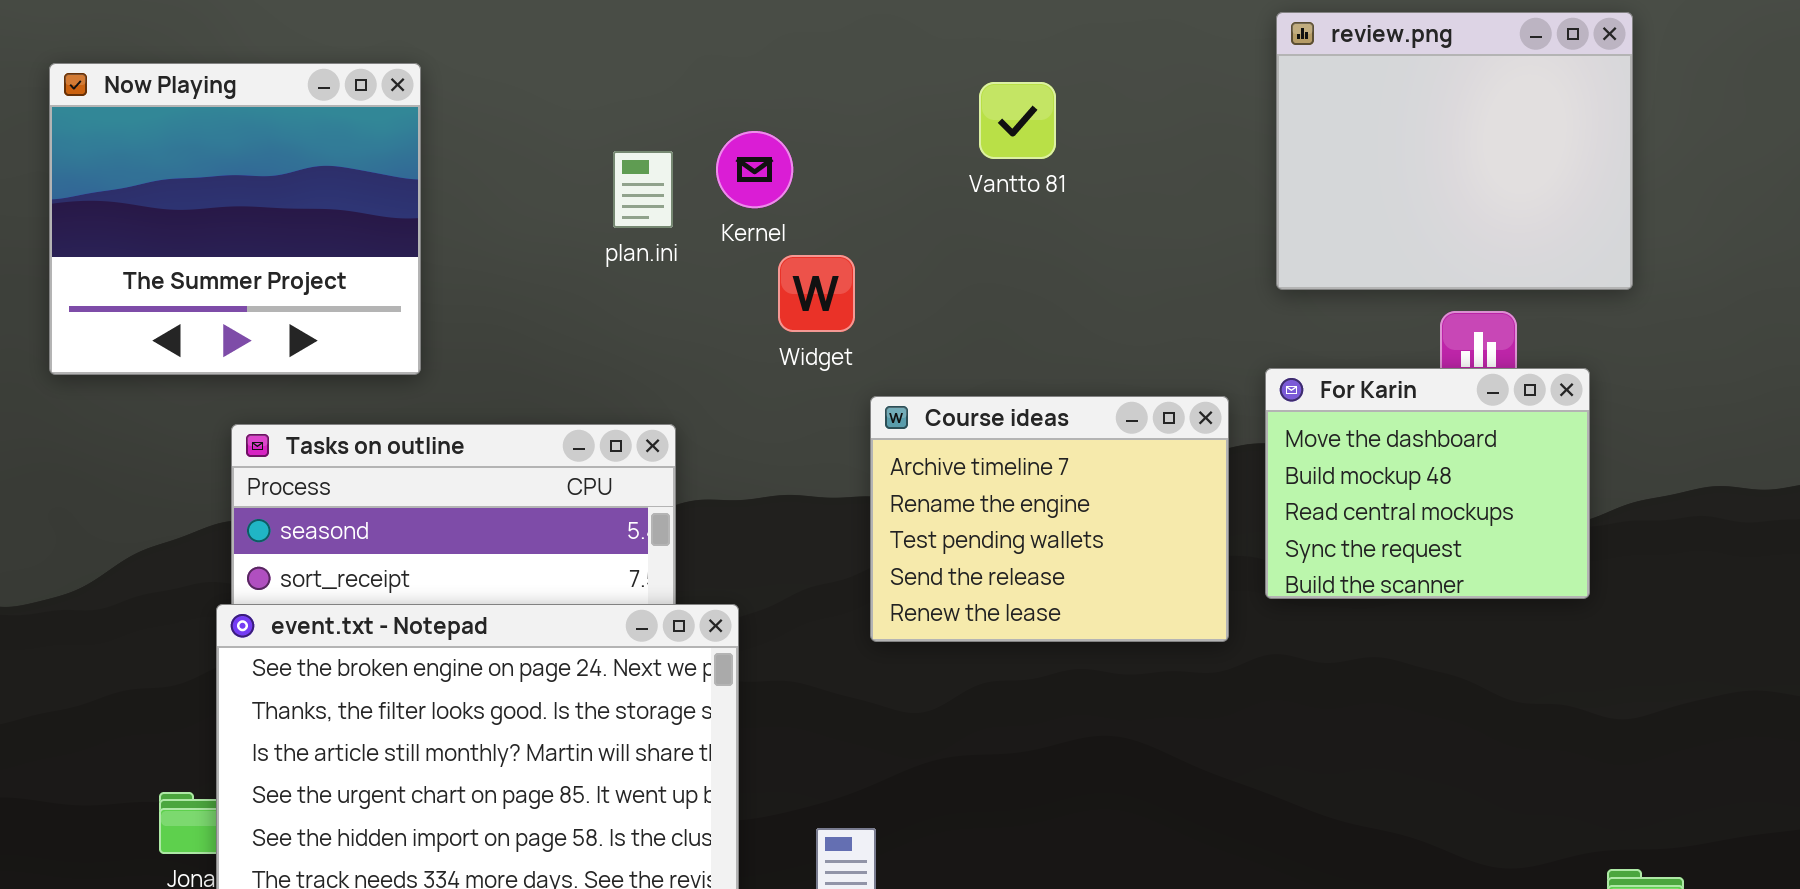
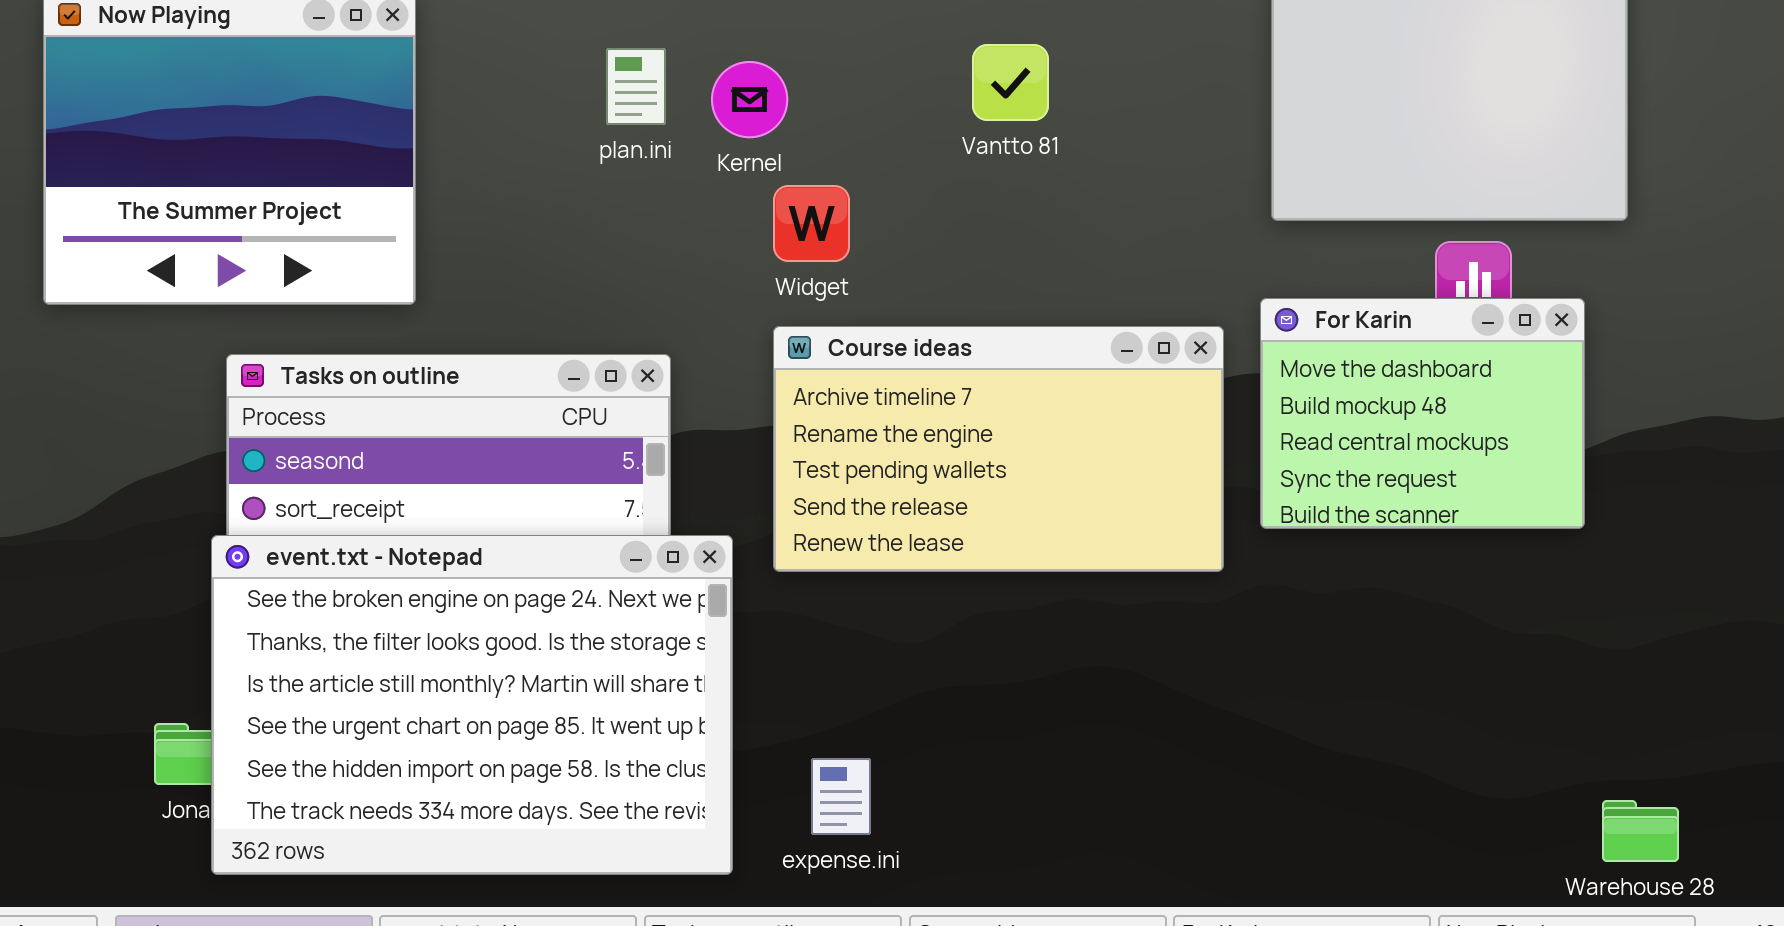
Vantto 81: [979,82,1056,159] -> [972,44,1049,121], moved
plan.ini: [613,151,673,228] -> [606,48,666,125], moved
Course ideas: [870,396,1229,642] -> [773,326,1224,572], resized

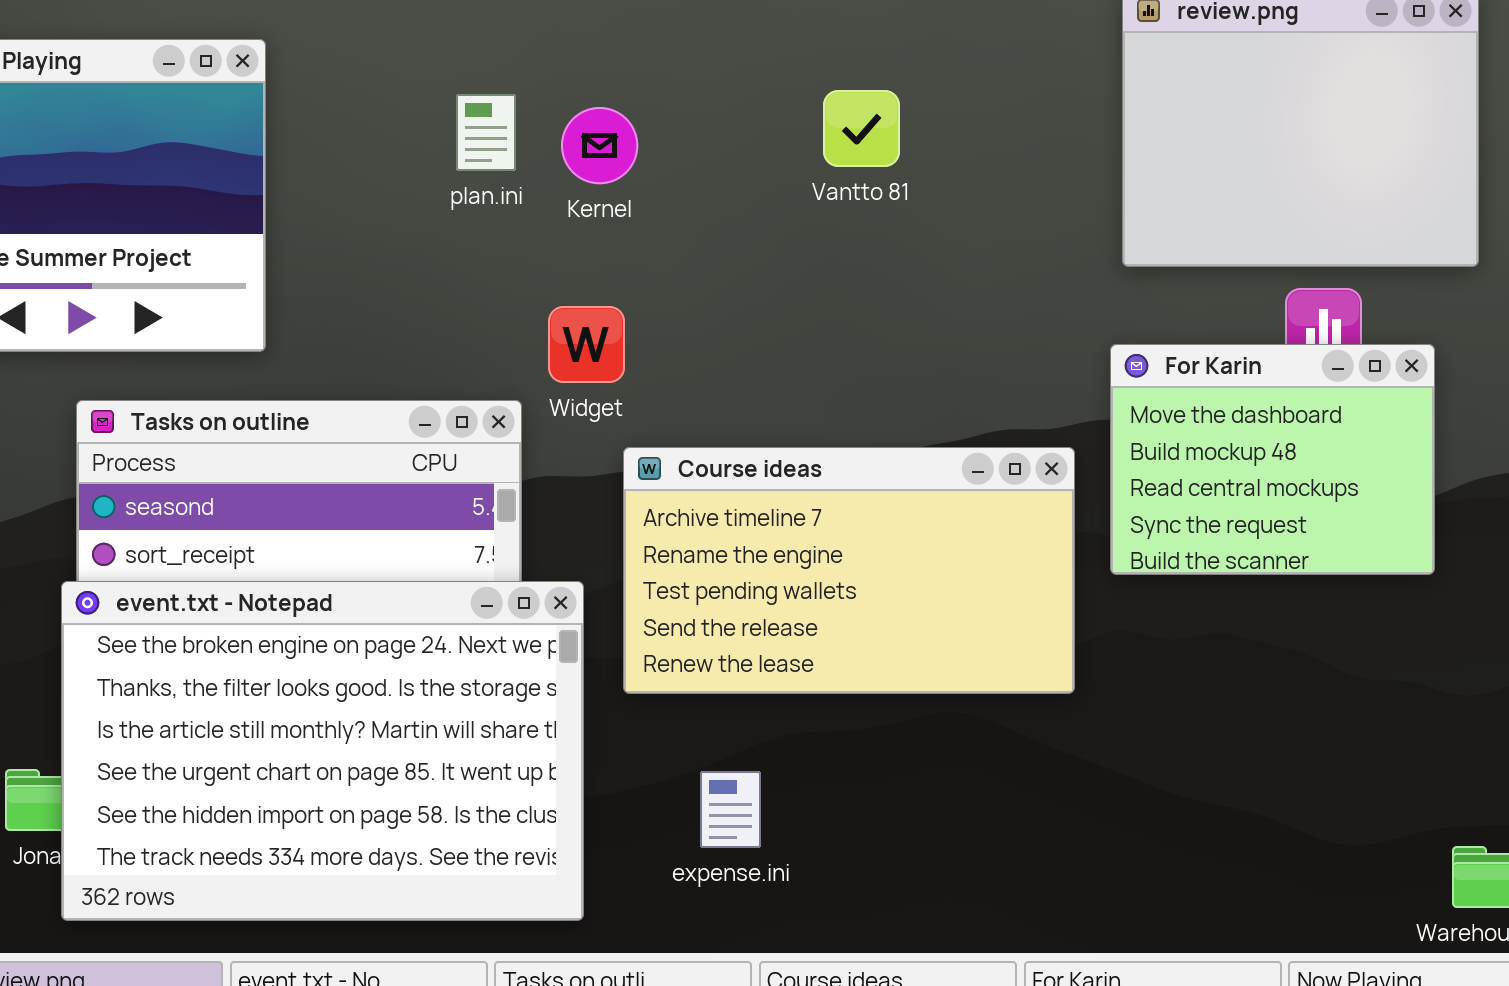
Widget: [773,185,850,262] -> [548,306,625,383], moved
Course ideas: [773,326,1224,572] -> [623,447,1075,694], moved
expense.ini: [811,758,871,835] -> [700,771,761,848], moved

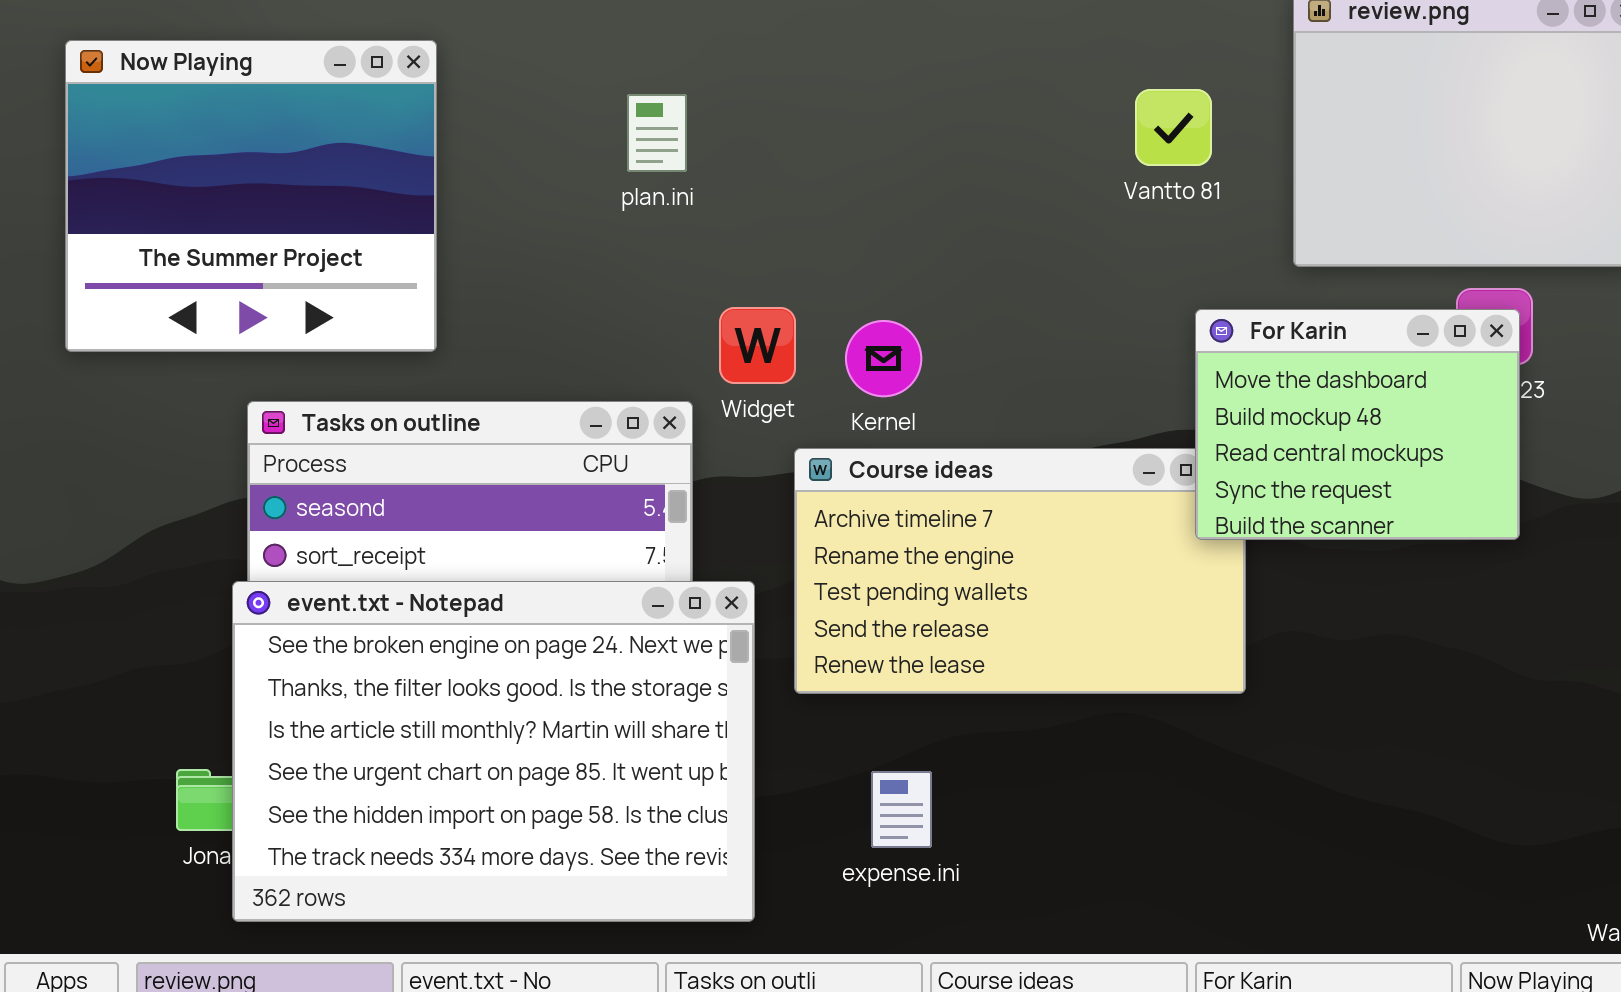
Vantto 81: [823,90,900,167] -> [1135,89,1212,166], moved
Kernel: [561,107,638,184] -> [845,320,922,397], moved
For Karin: [1110,344,1435,575] -> [1195,309,1520,540], moved

